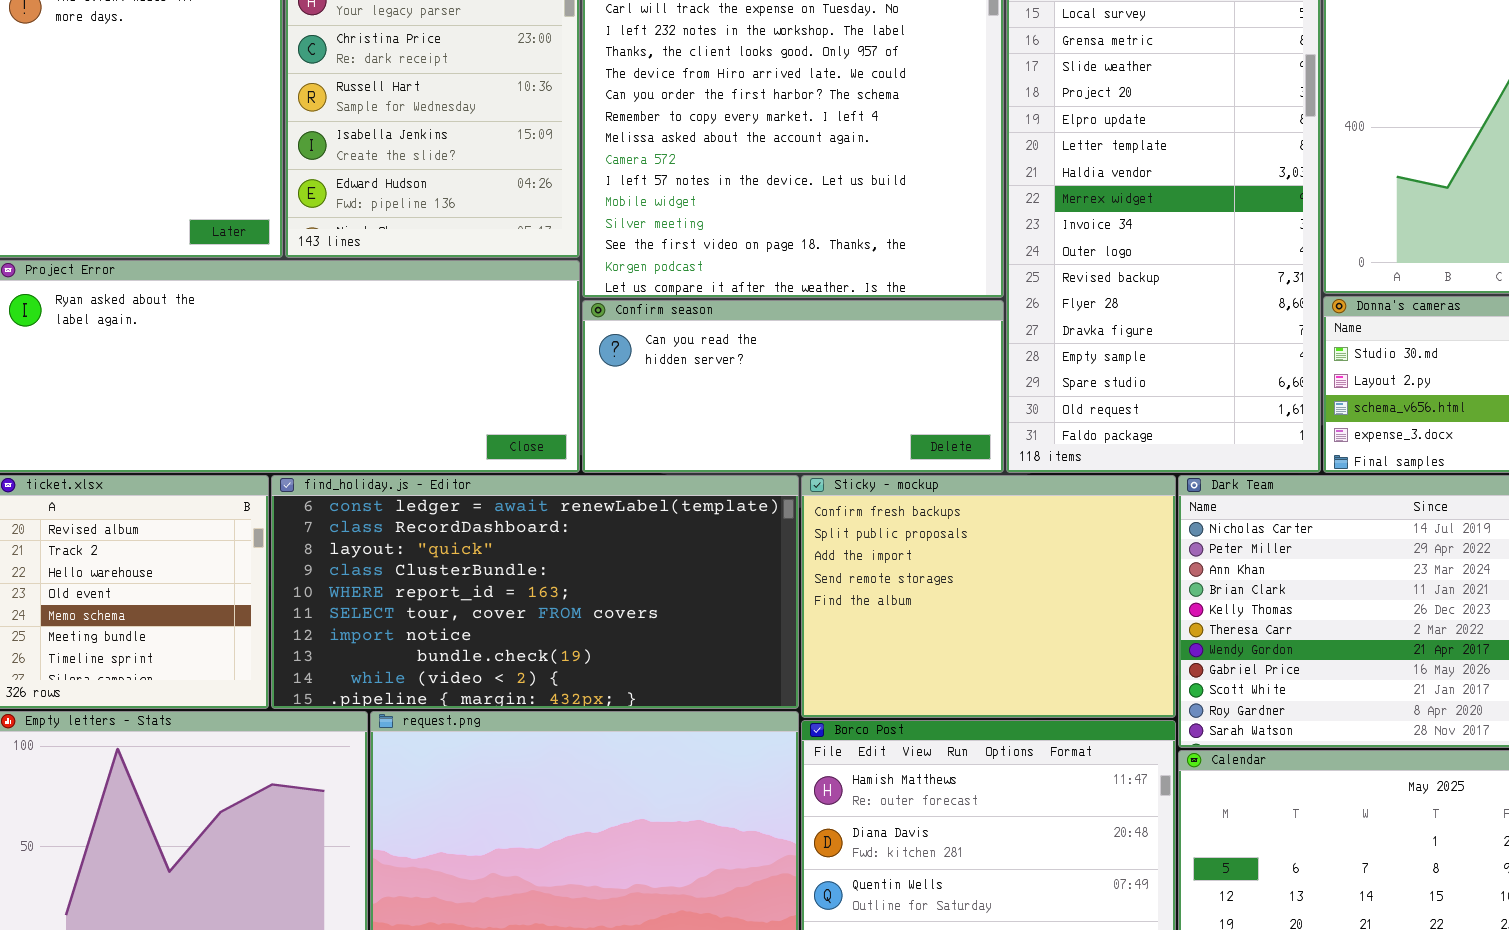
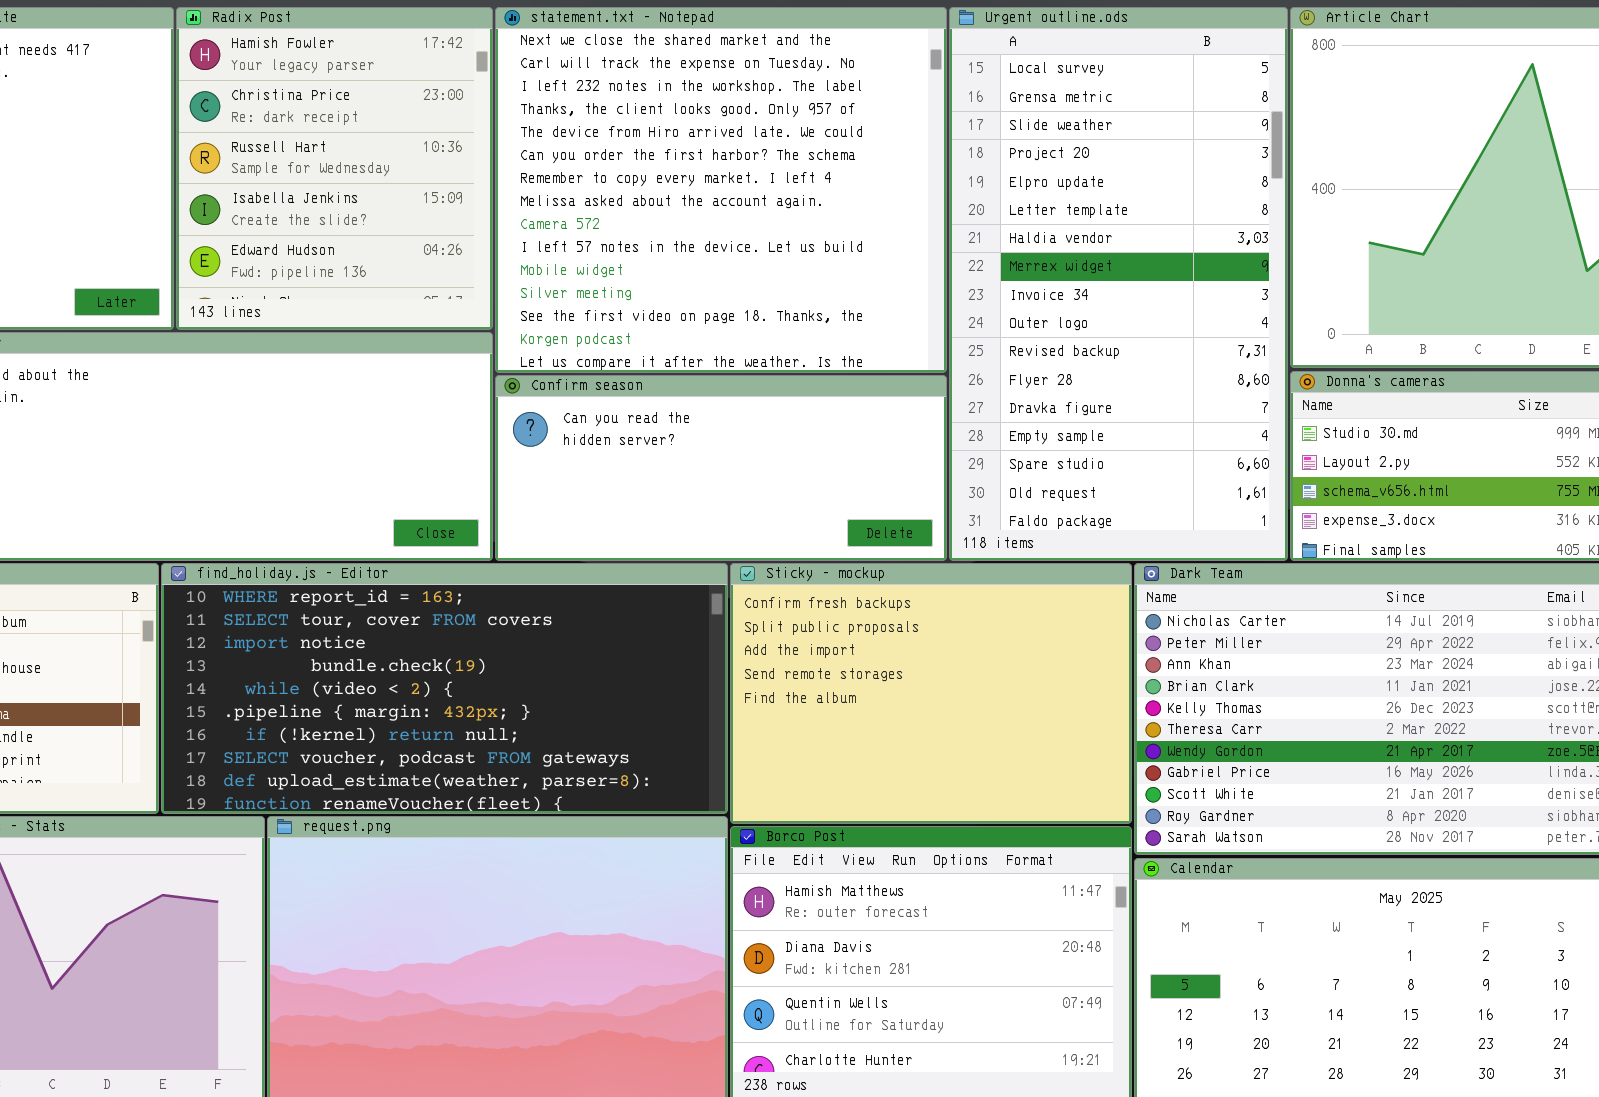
find_holiday.js - Editor: [271,475,799,709] -> [161,563,728,814], scrolled down 4 rows

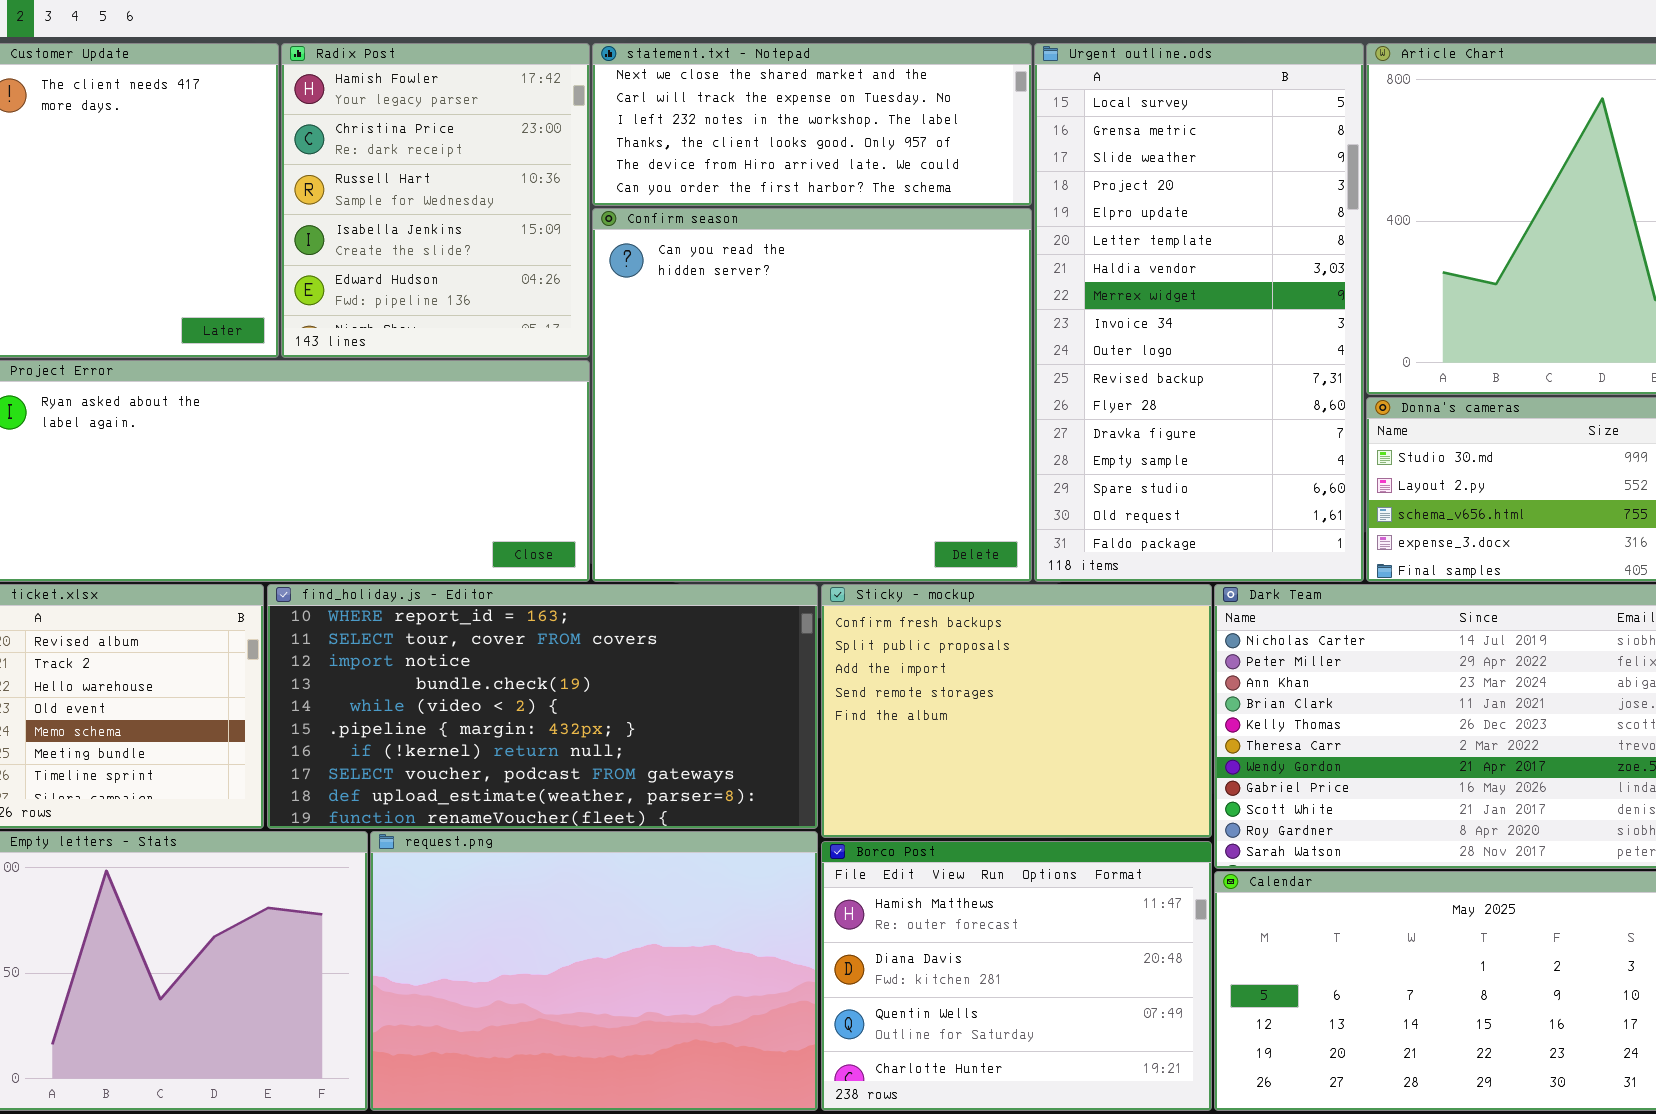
statement.txt - Notepad: [495,7,947,373] -> [592,43,1032,206], resized
Confirm season: [495,375,947,561] -> [592,208,1032,582], resized

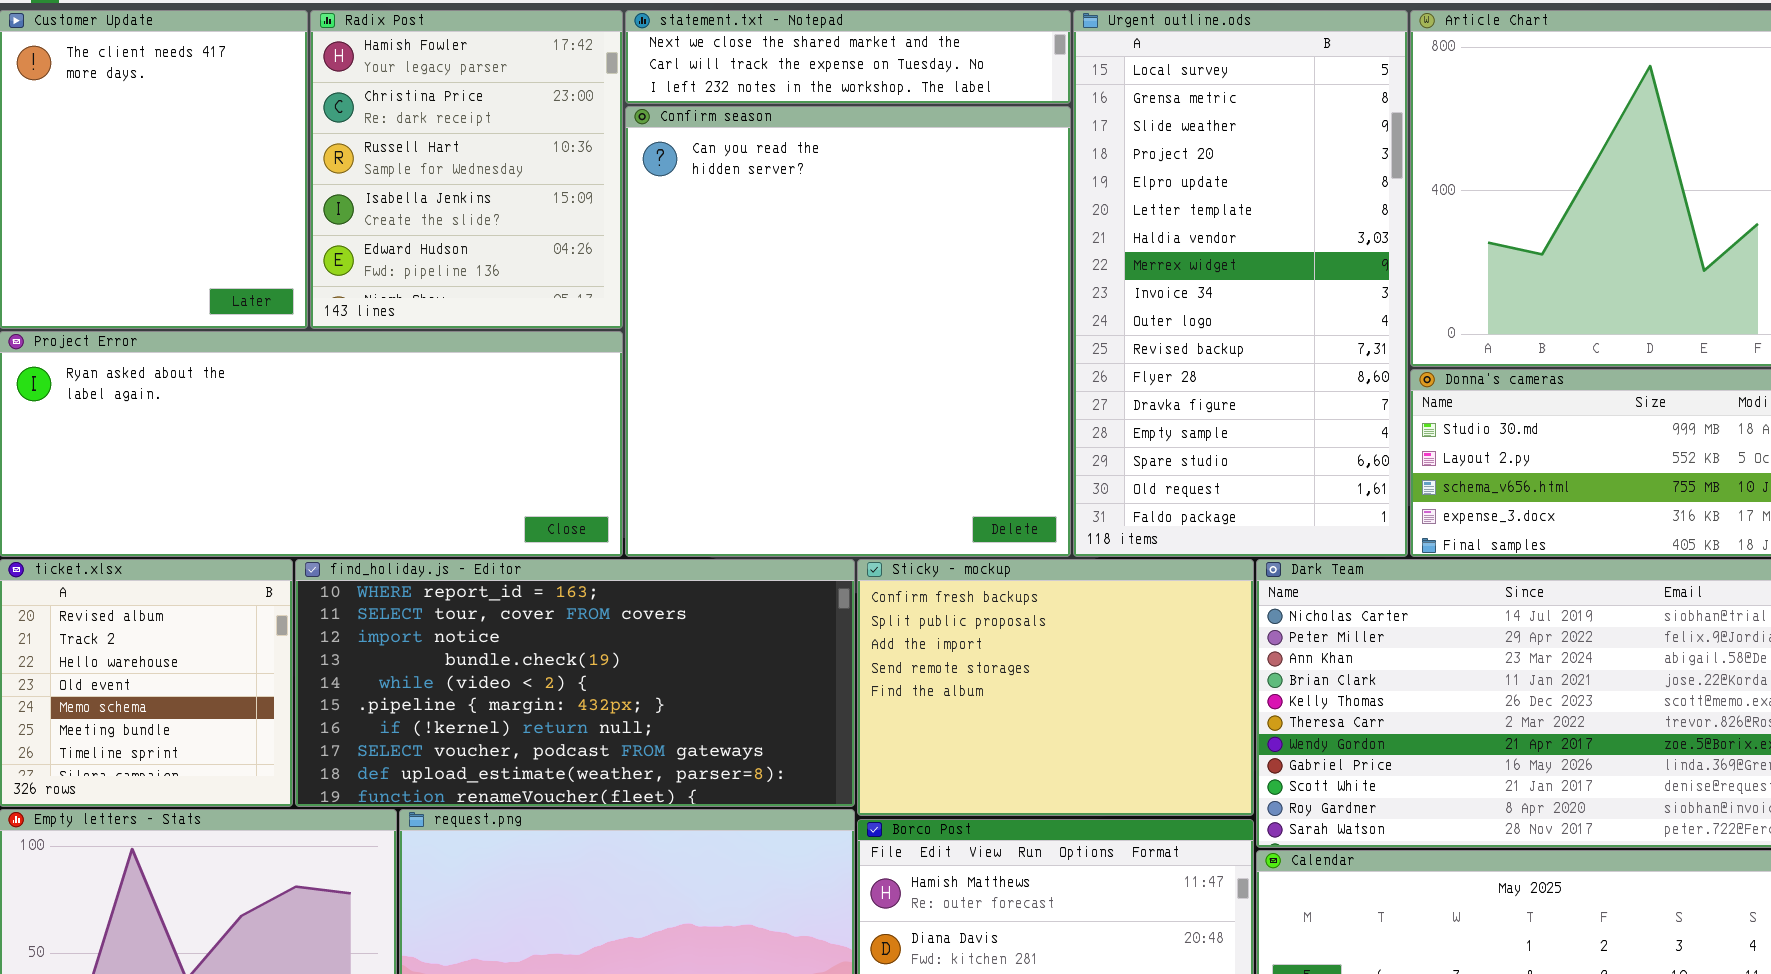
statement.txt - Notepad: [592,43,1032,206] -> [625,10,1071,104], resized
Confirm season: [592,208,1032,582] -> [625,106,1071,557], resized

